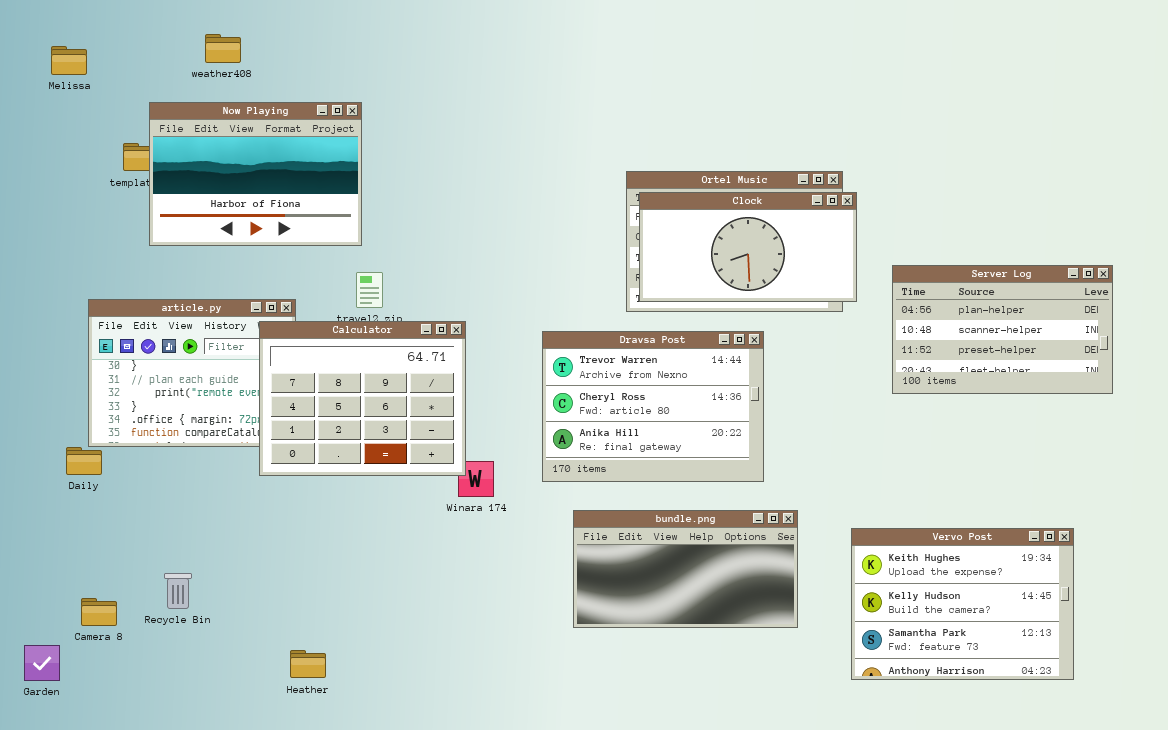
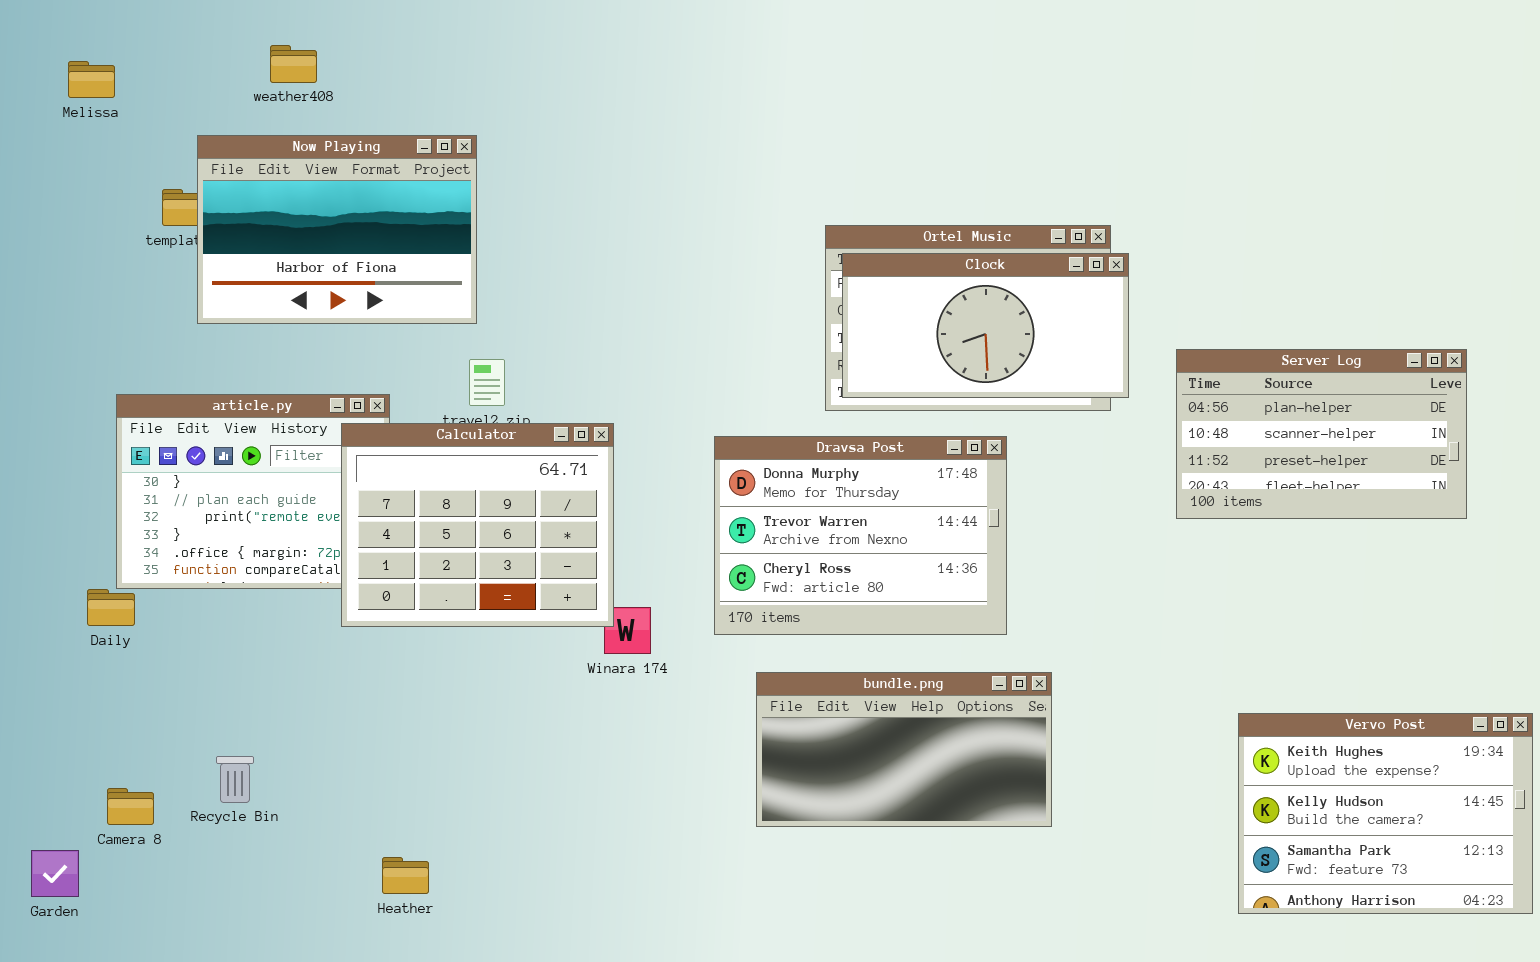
Dravsa Post: [542,331,764,482] -> [714,436,1007,635], scrolled up 1 row
Vervo Post: [851,528,1074,680] -> [1238,713,1533,914], moved

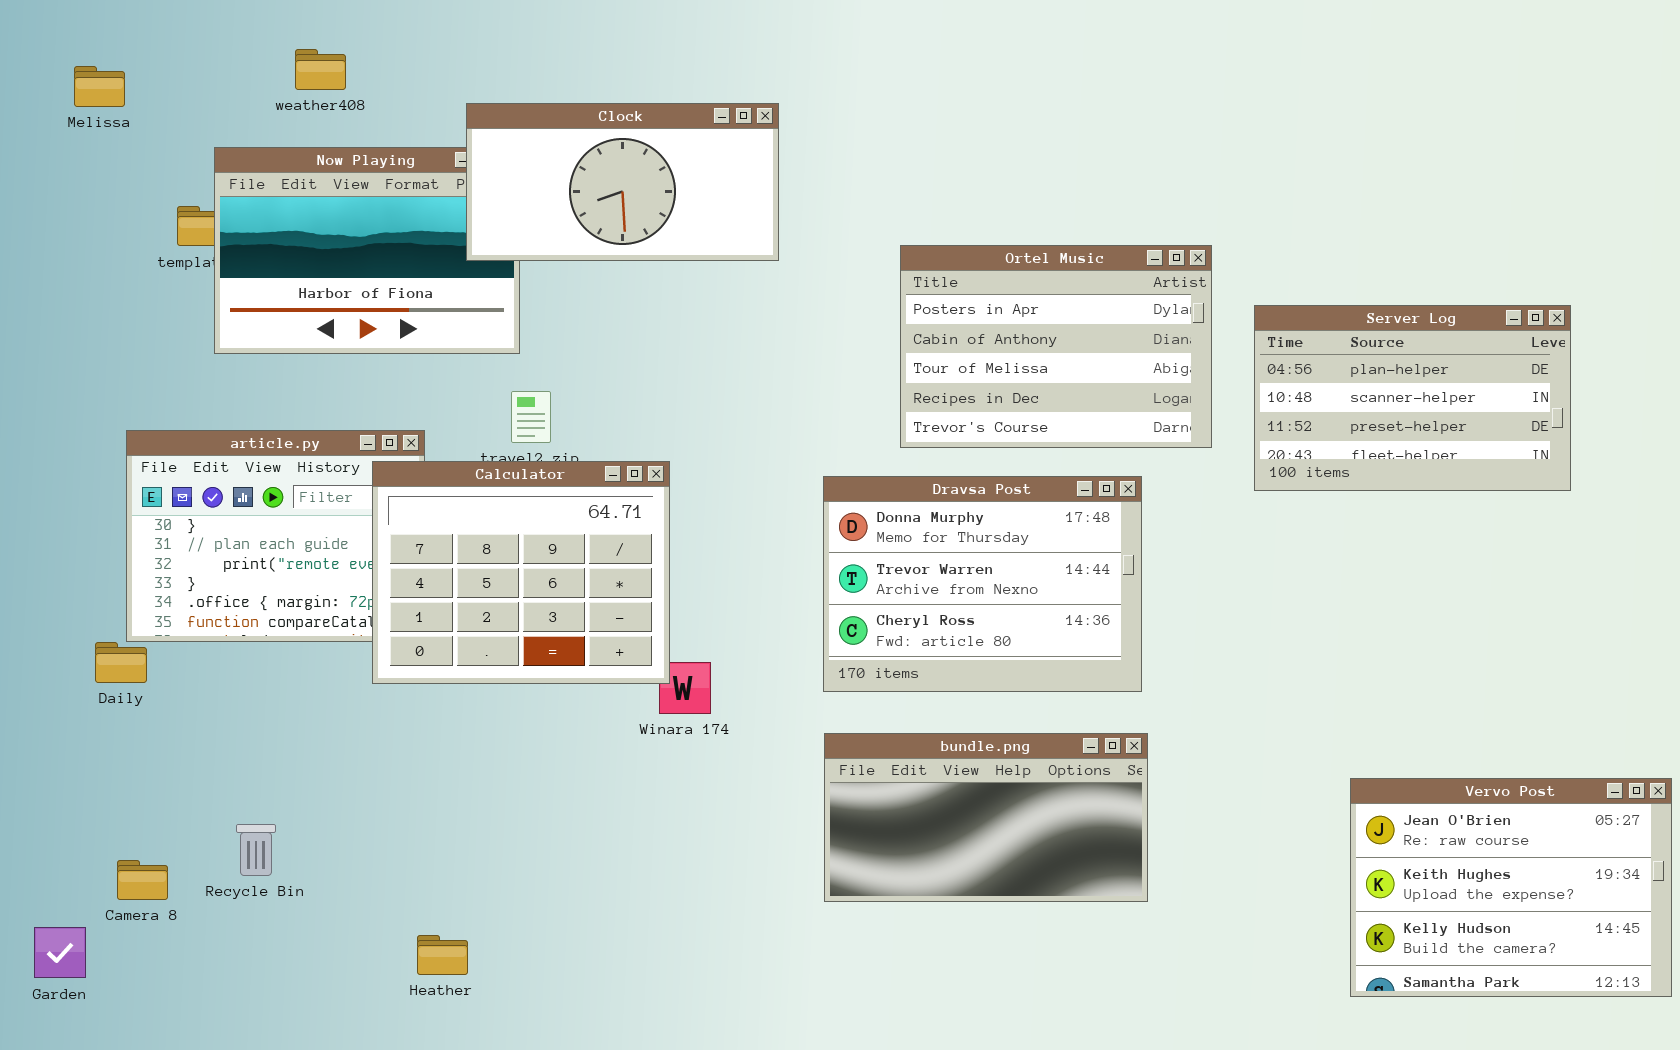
Clock: [842,253,1129,398] -> [466,103,779,261], moved
Server Log: [1176,349,1467,519] -> [1254,305,1571,491], moved
Dravsa Post: [714,436,1007,635] -> [823,476,1142,692], moved
Vervo Post: [1238,713,1533,914] -> [1350,778,1672,997], scrolled up 1 row

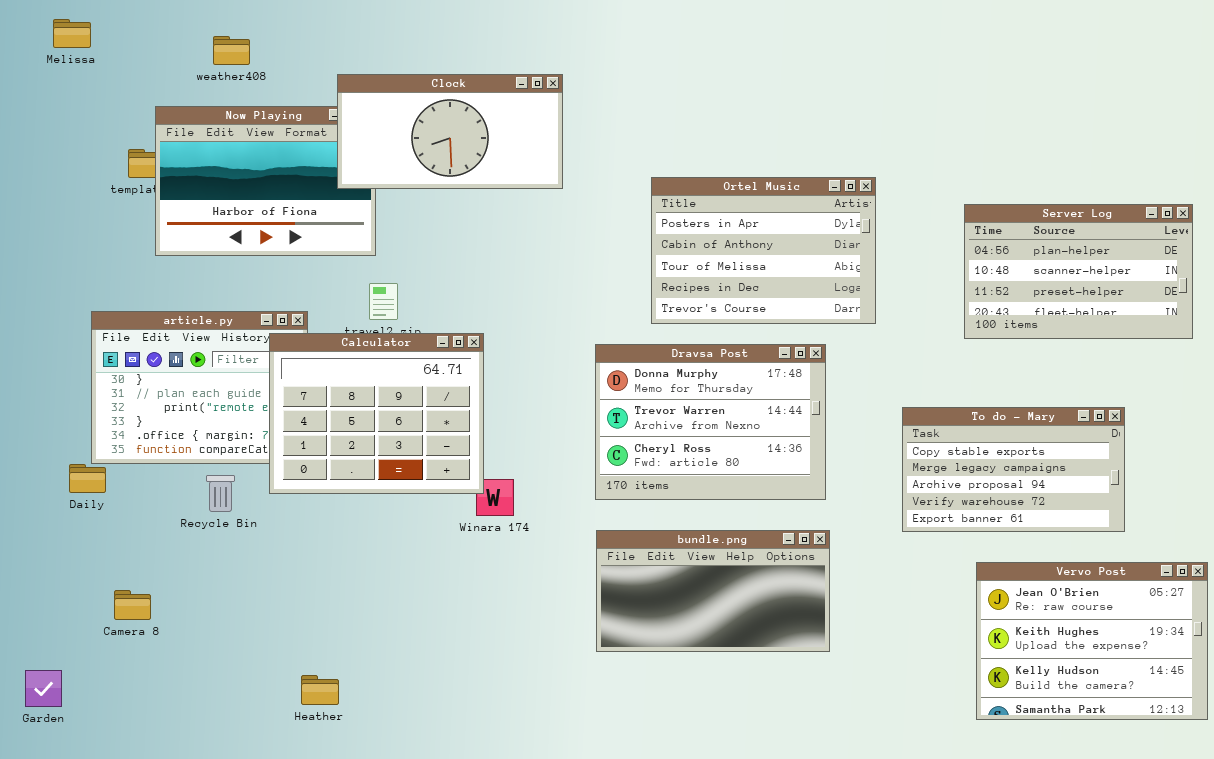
Melissa: [74,66,125,107] -> [53,19,91,48], moved
Server Log: [1254,305,1571,491] -> [964,204,1193,339], moved
To do - Mary: none -> [902,407,1125,532], opened
Recycle Bin: [236,824,276,876] -> [206,475,235,512], moved
Camera 8: [117,860,168,900] -> [114,590,151,620], moved

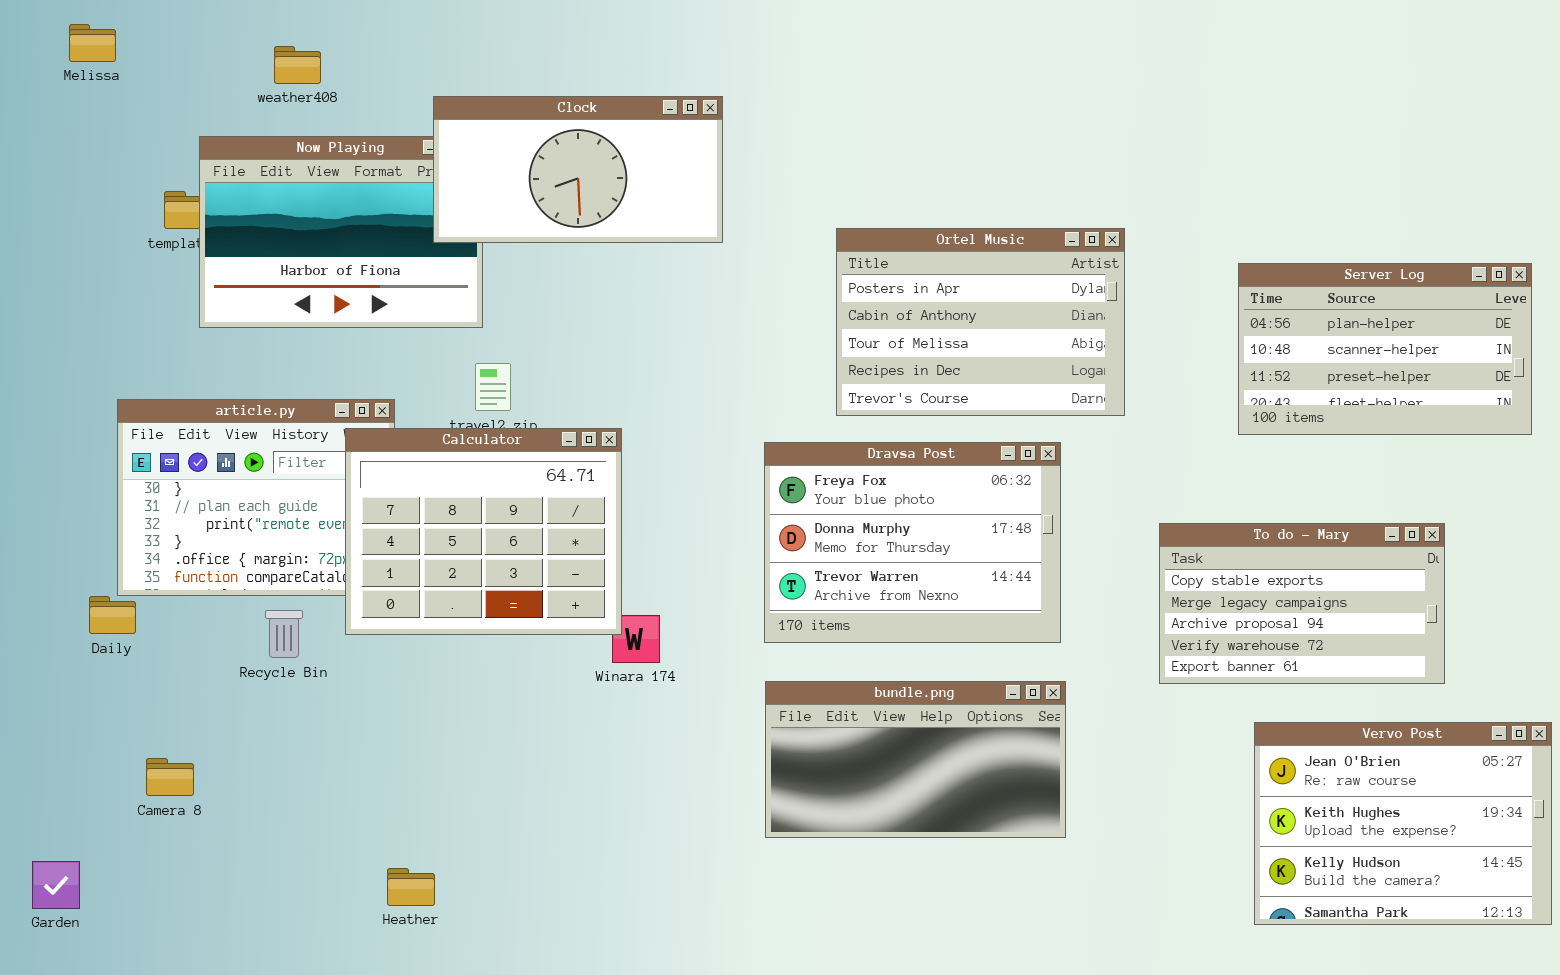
Dravsa Post: [595,344,826,500] -> [764,442,1061,643], scrolled up 1 row

